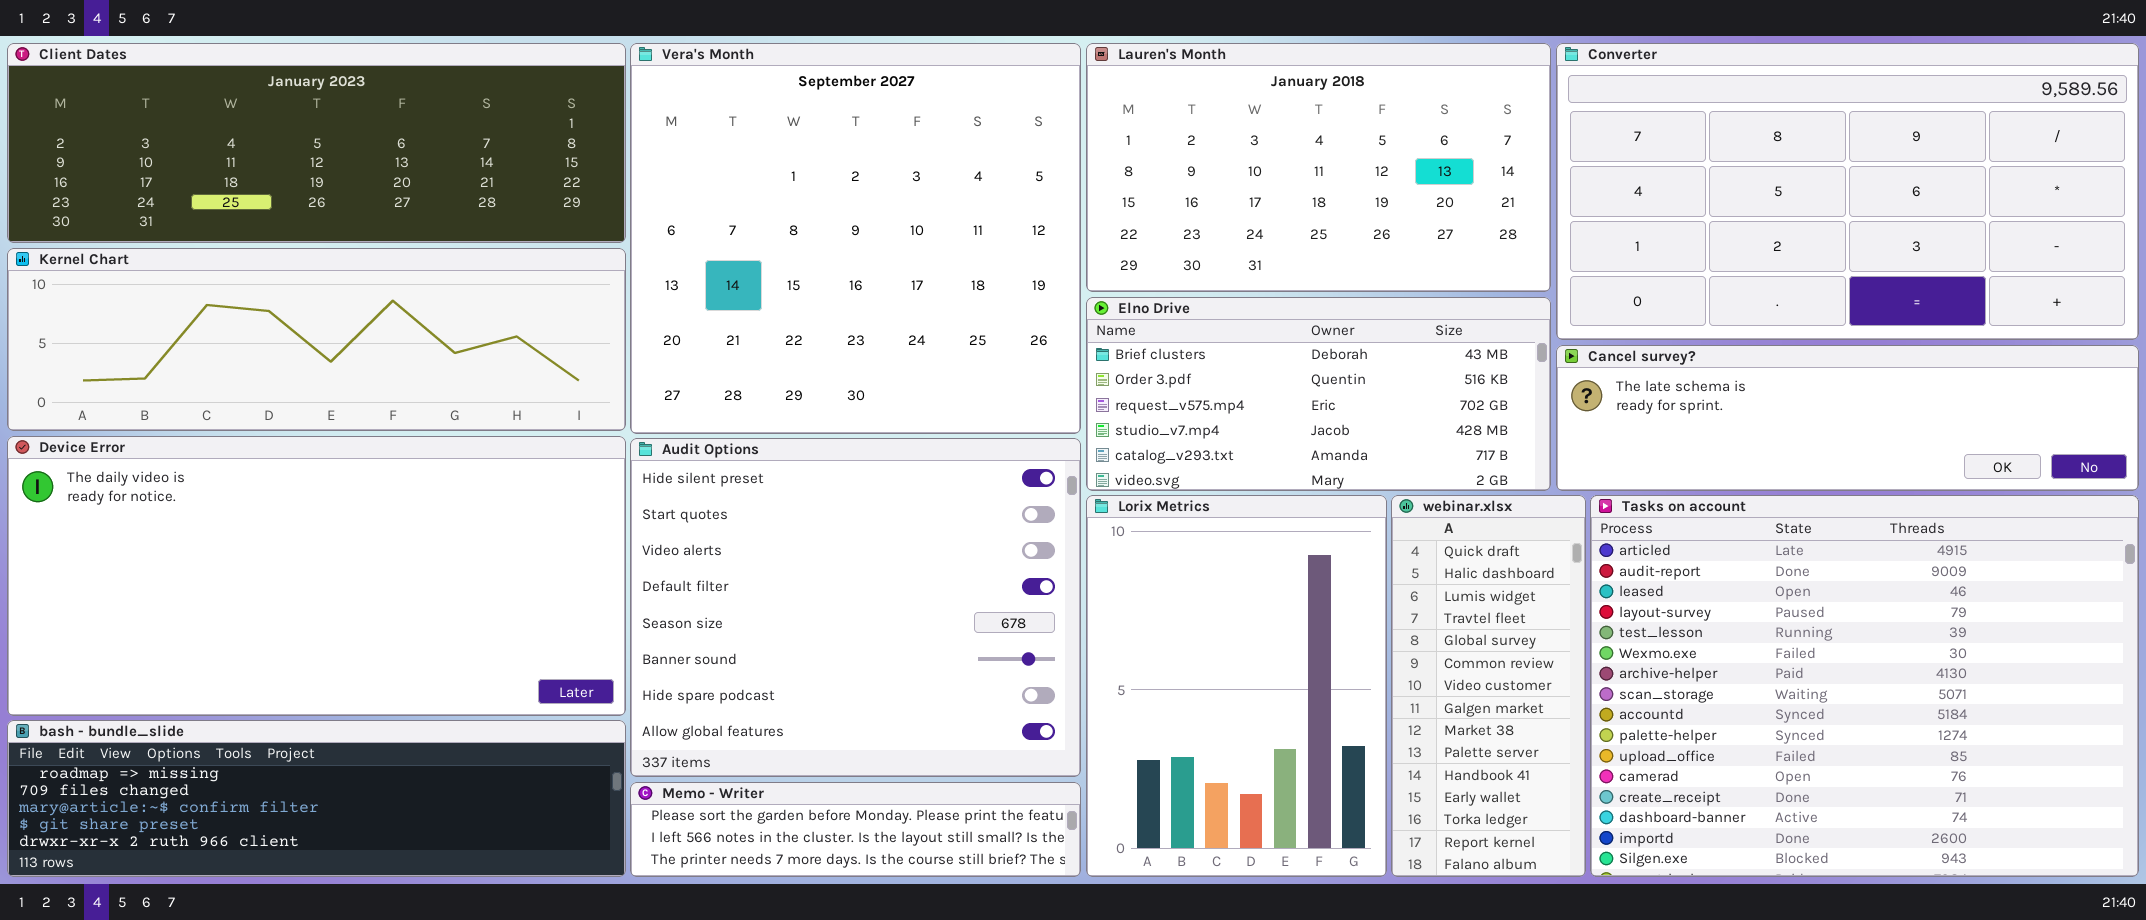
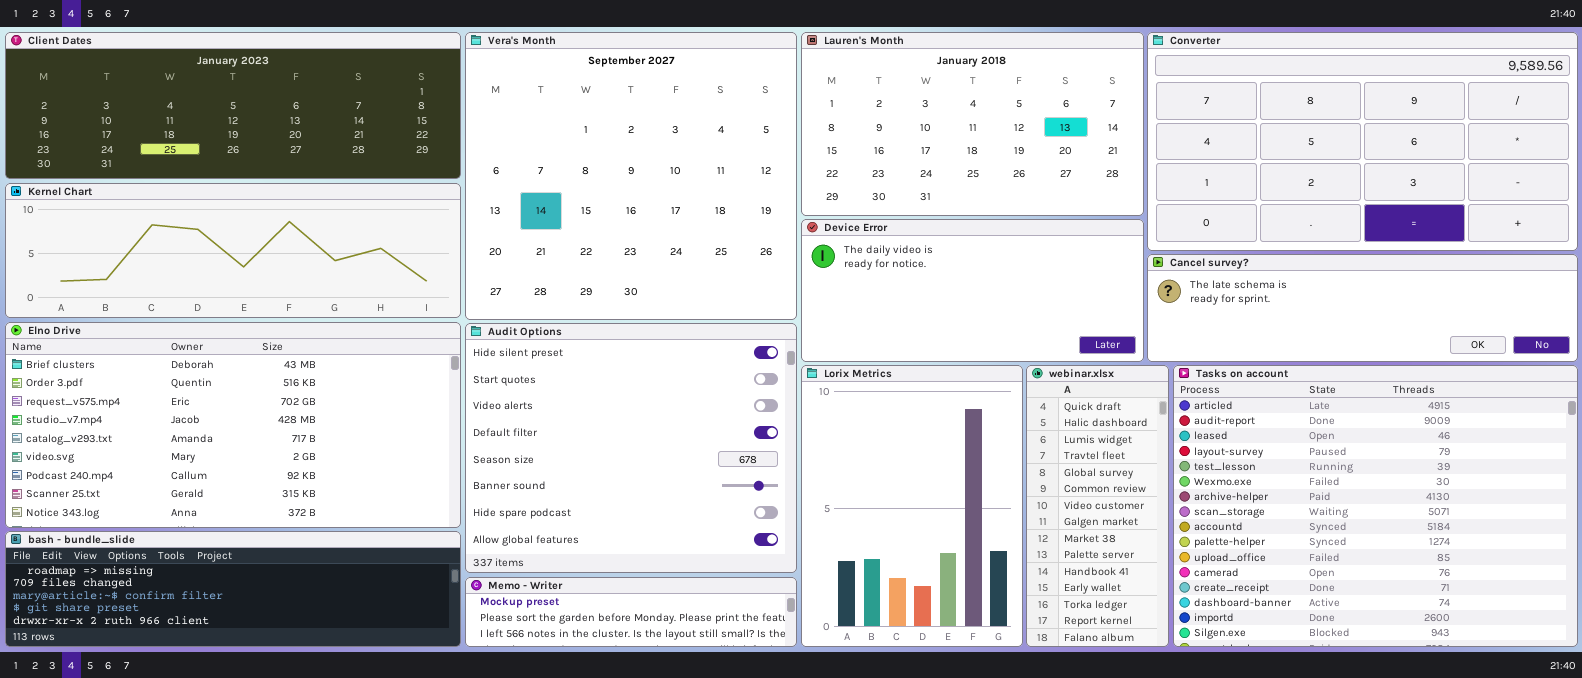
Elno Drive: [1086,297,1551,491] -> [5,322,461,528], moved, resized
Device Error: [7,436,626,716] -> [801,219,1144,362], moved, resized
Memo - Writer: [630,782,1081,877] -> [465,577,797,647], scrolled up 1 row

